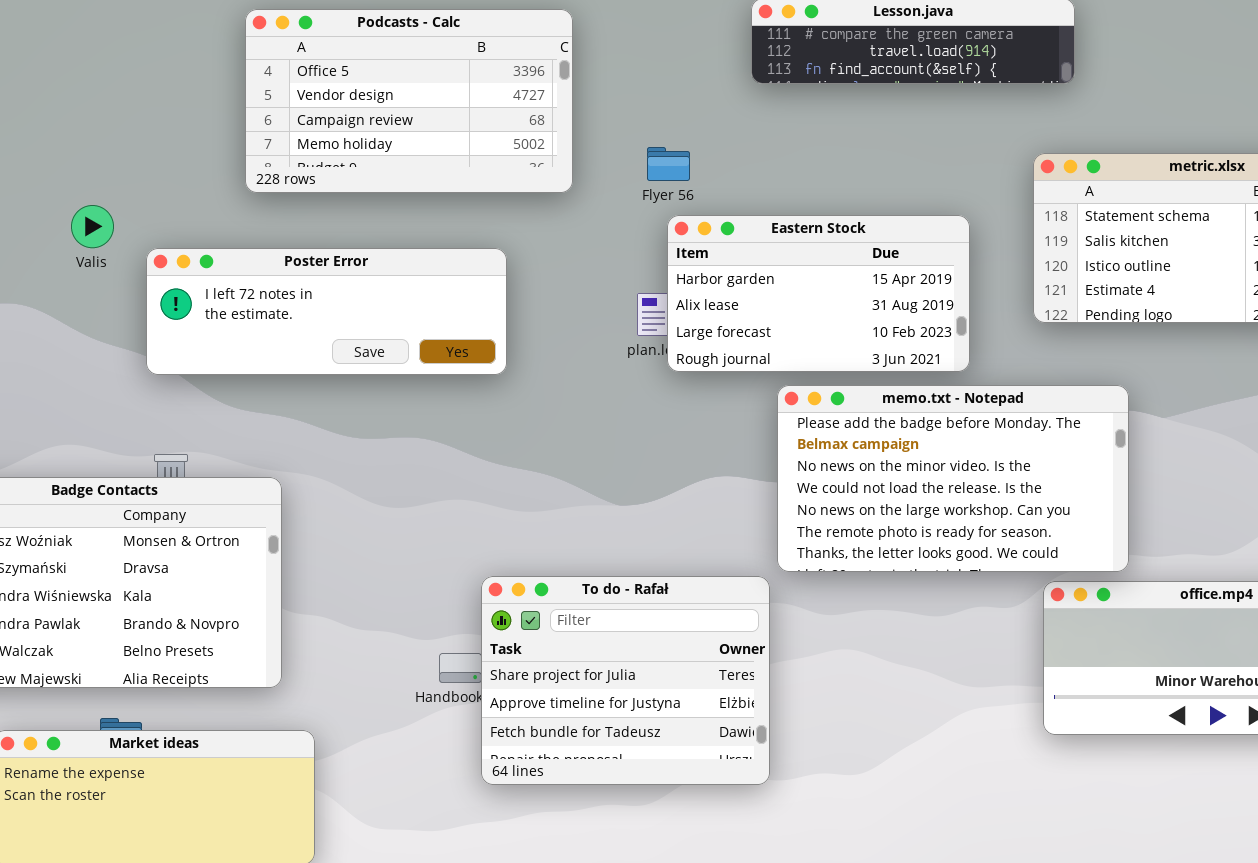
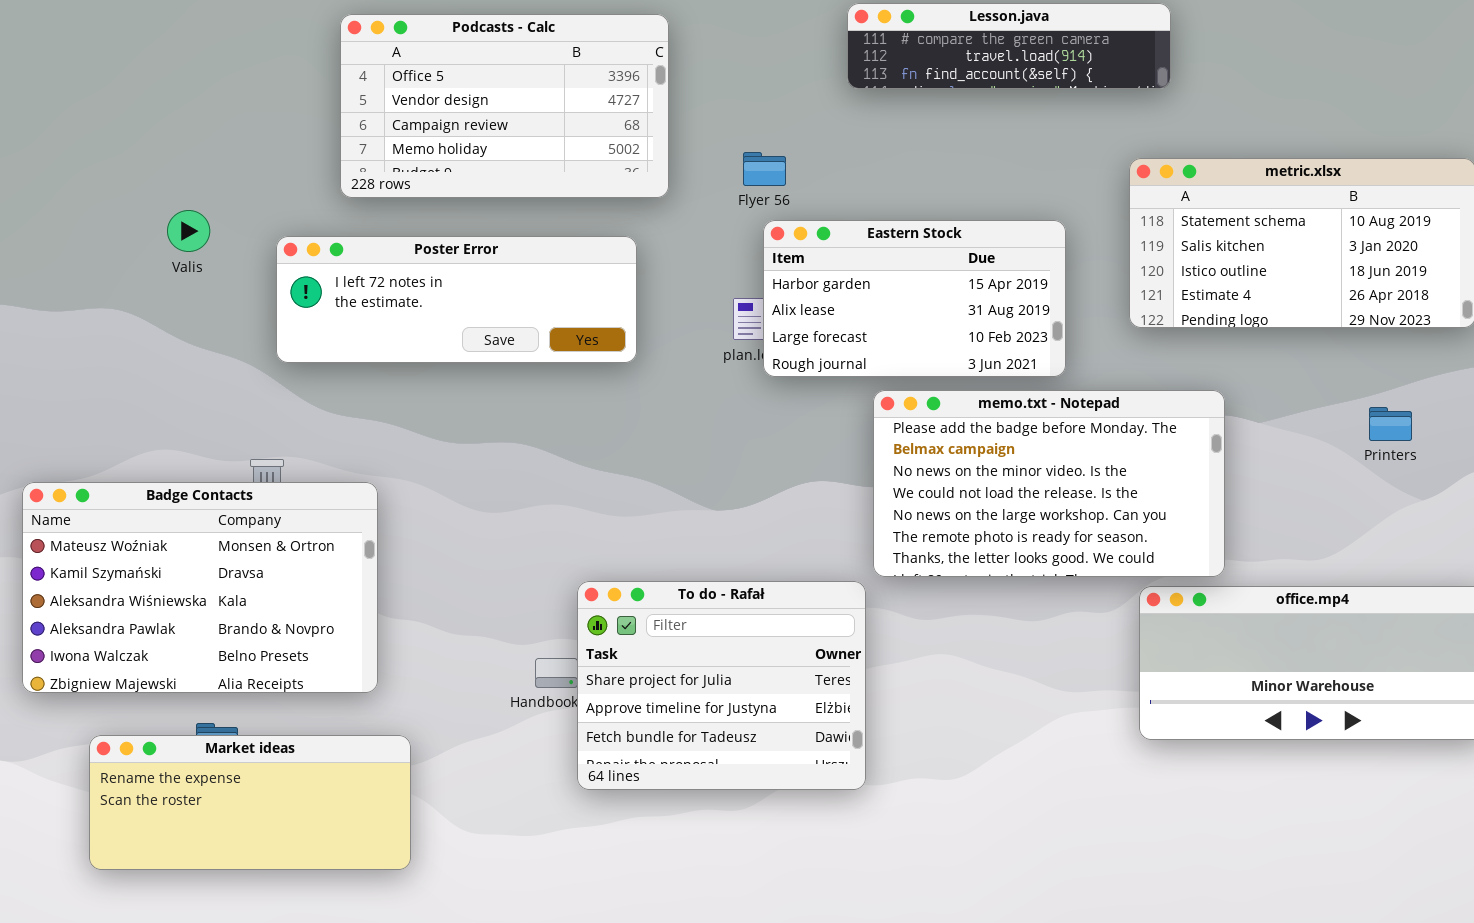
Poster Error: [146,248,507,375] -> [276,236,637,363], moved

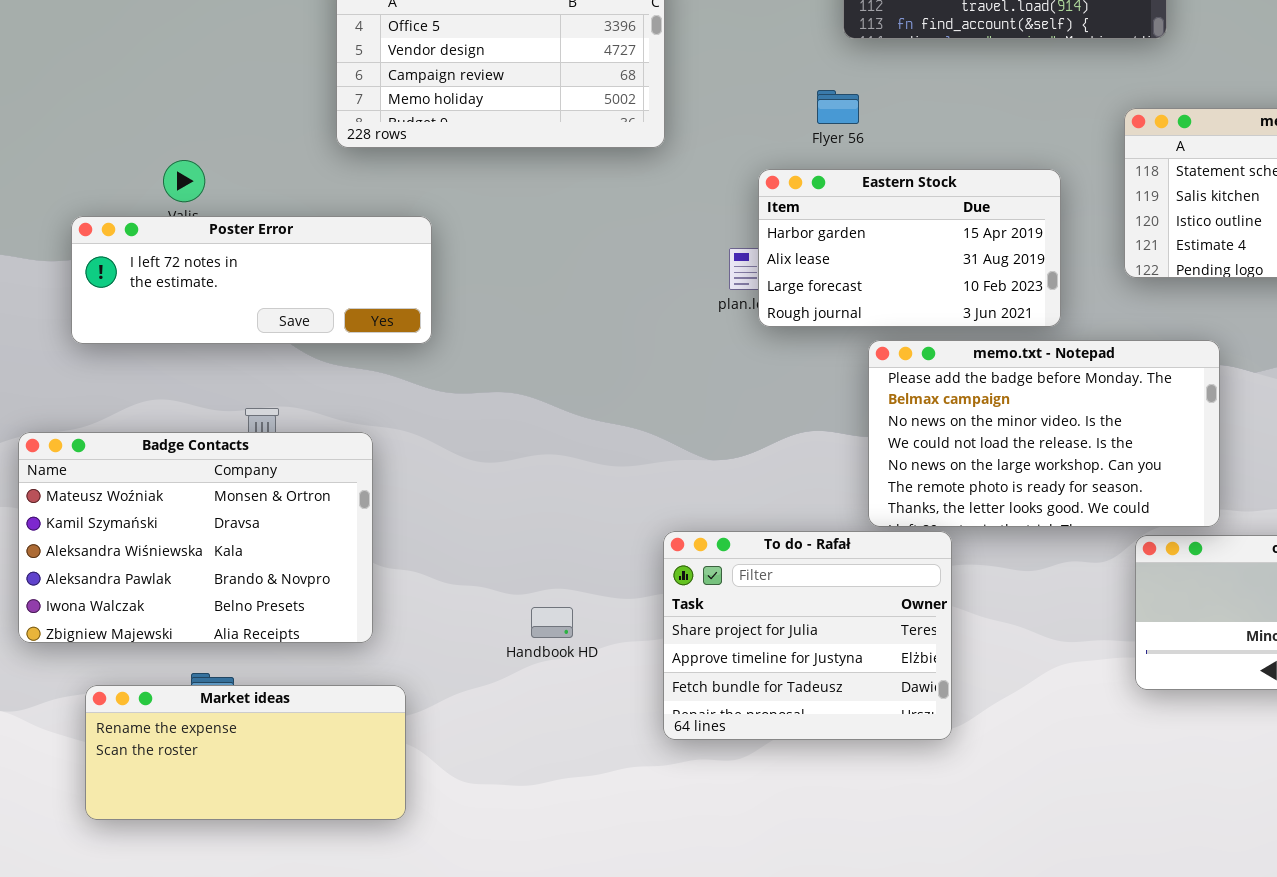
Flyer 56: [743,152,786,186] -> [817,90,859,124], moved
Poster Error: [276,236,637,363] -> [71,216,432,344], moved
To do - Rafał: [577,581,866,790] -> [663,531,952,740], moved

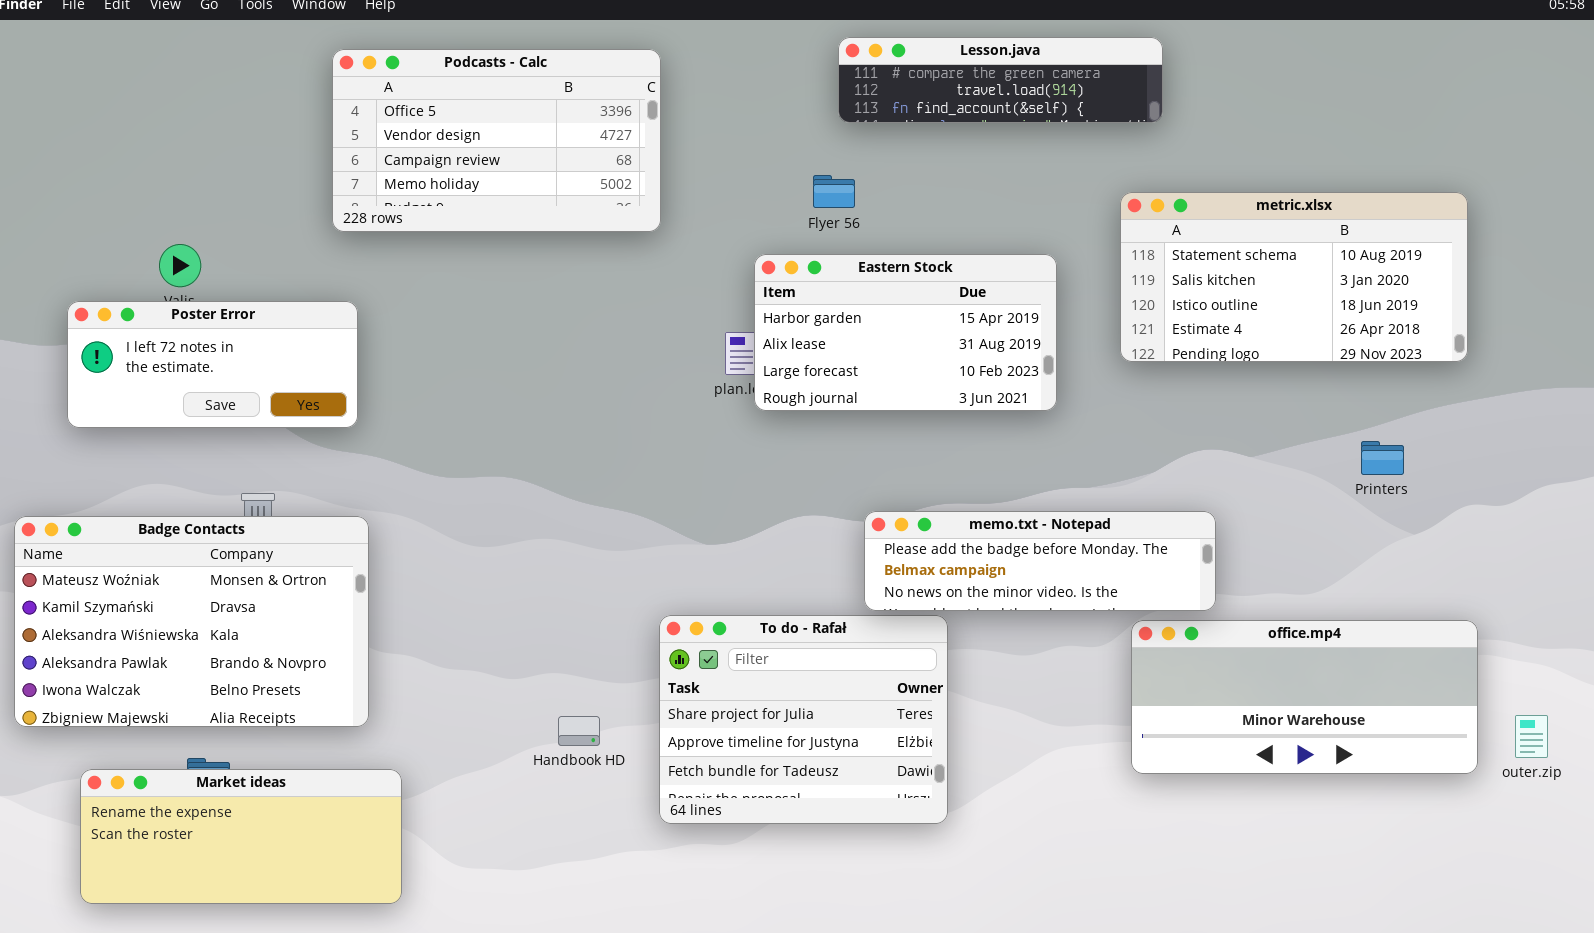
Poster Error: [71,216,432,344] -> [67,301,358,428], resized
memo.txt - Notepad: [868,340,1220,527] -> [864,511,1216,611], resized
Handbook HD: [531,607,573,638] -> [558,716,600,746], moved

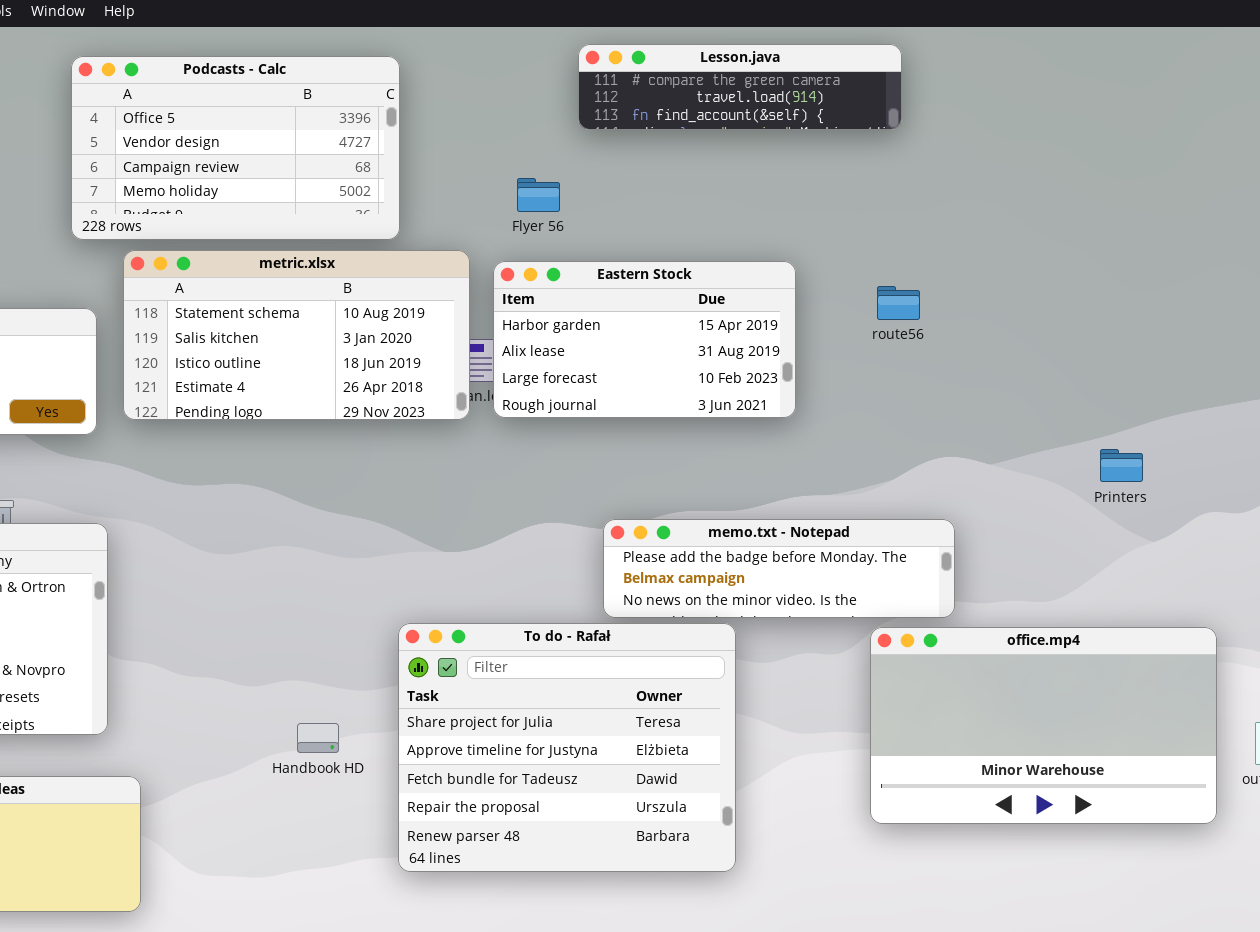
Flyer 56: [813,175,855,208] -> [517,178,560,212], moved
metric.xlsx: [1120,192,1468,362] -> [123,250,470,420], moved
To do - Rafał: [659,615,948,824] -> [398,623,736,872], resized
office.mp4: [1131,620,1478,774] -> [870,627,1217,824], resized

